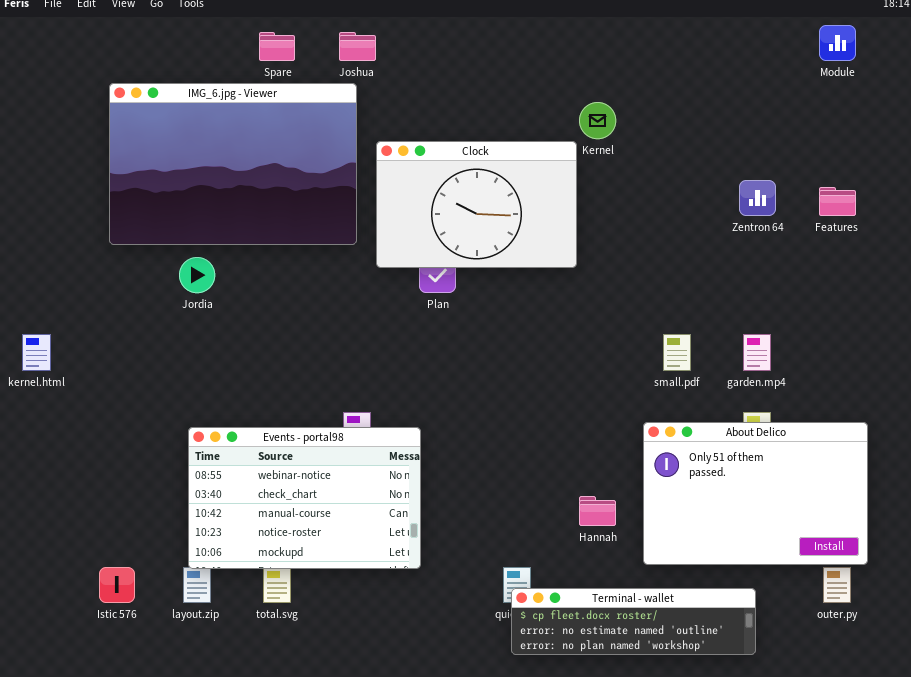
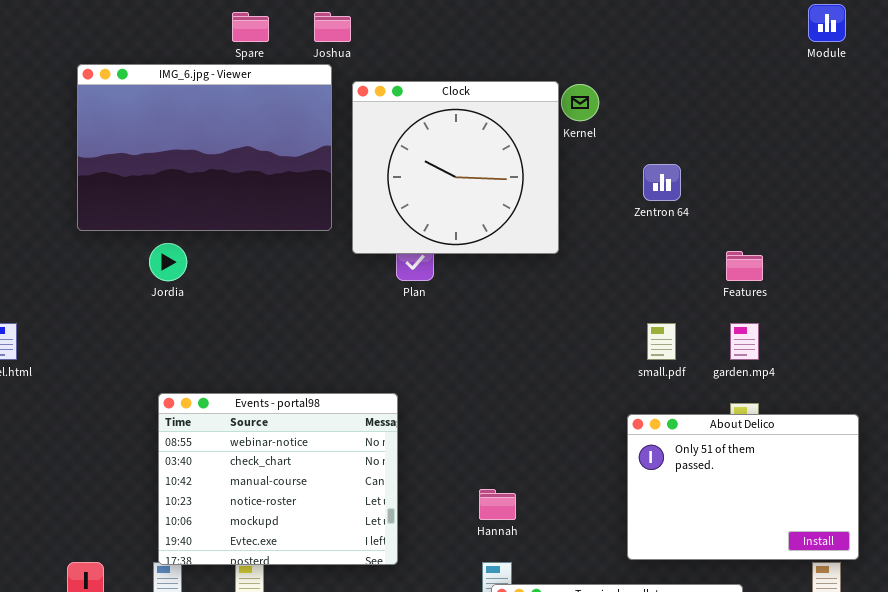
Clock: [376,141,577,268] -> [352,81,559,254], resized
Zentron 64: [739,180,776,216] -> [643,164,681,201], moved
Features: [819,187,856,216] -> [726,251,763,281], moved
Events - portal98: [188,427,421,569] -> [158,393,398,565], resized
Hannah: [579,496,616,526] -> [479,489,516,520], moved

